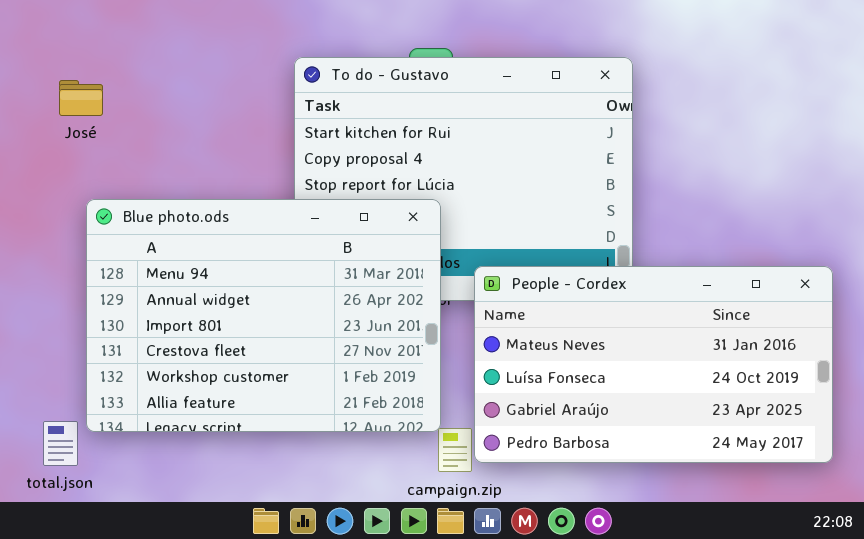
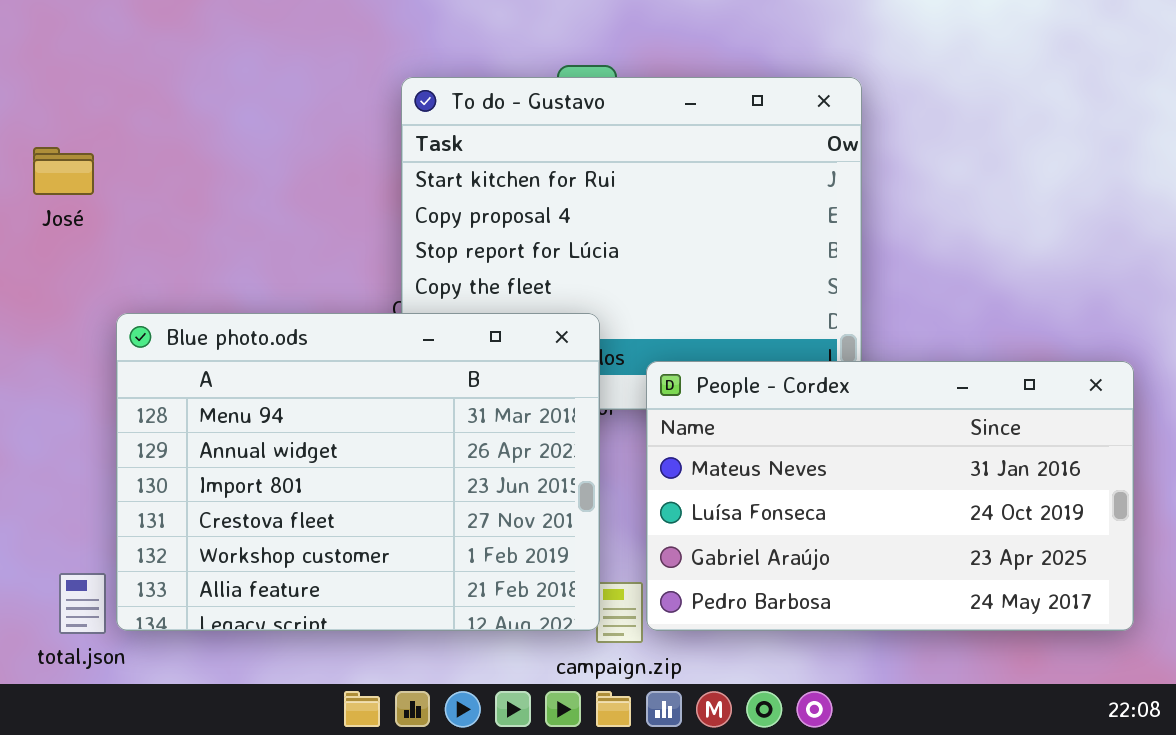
José: [59,80,103,116] -> [33,147,94,195], moved
Blue photo.ods: [86,199,441,432] -> [116,313,600,631], moved

